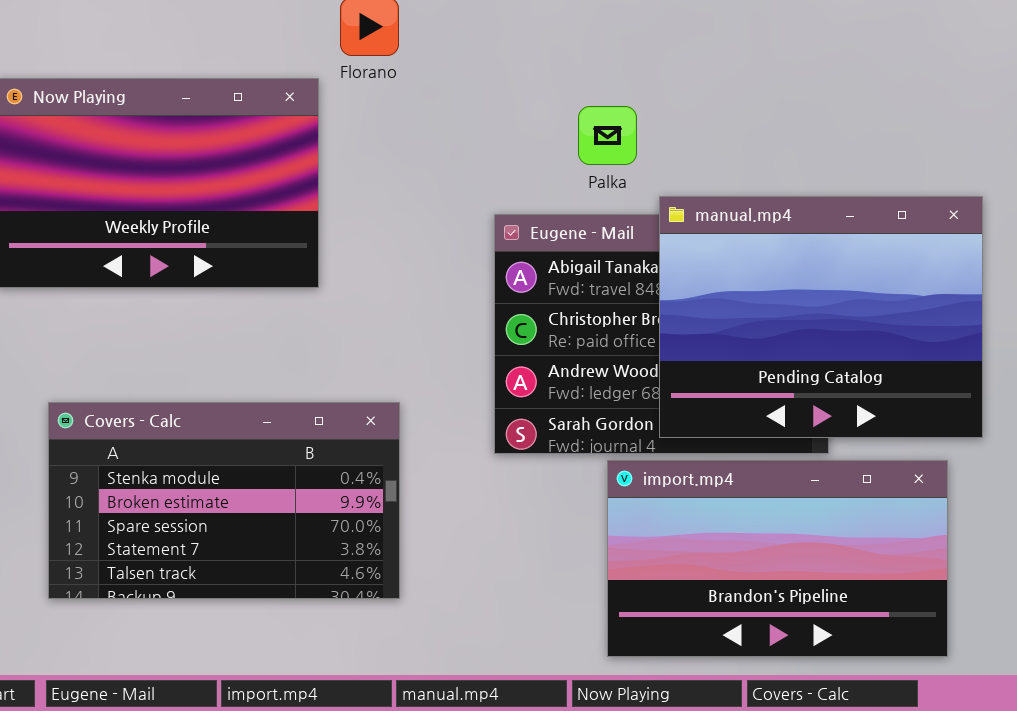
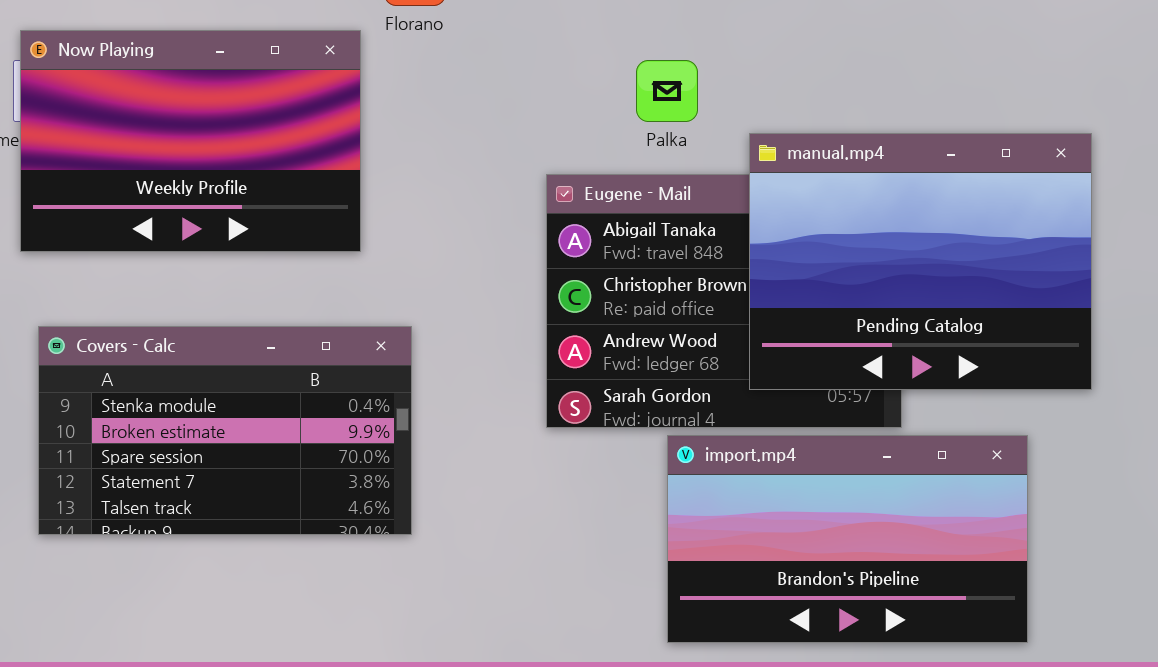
manual.mp4: [659,196,983,438] -> [749,133,1092,390], moved
Covers - Calc: [48,402,400,599] -> [38,326,412,535], moved

